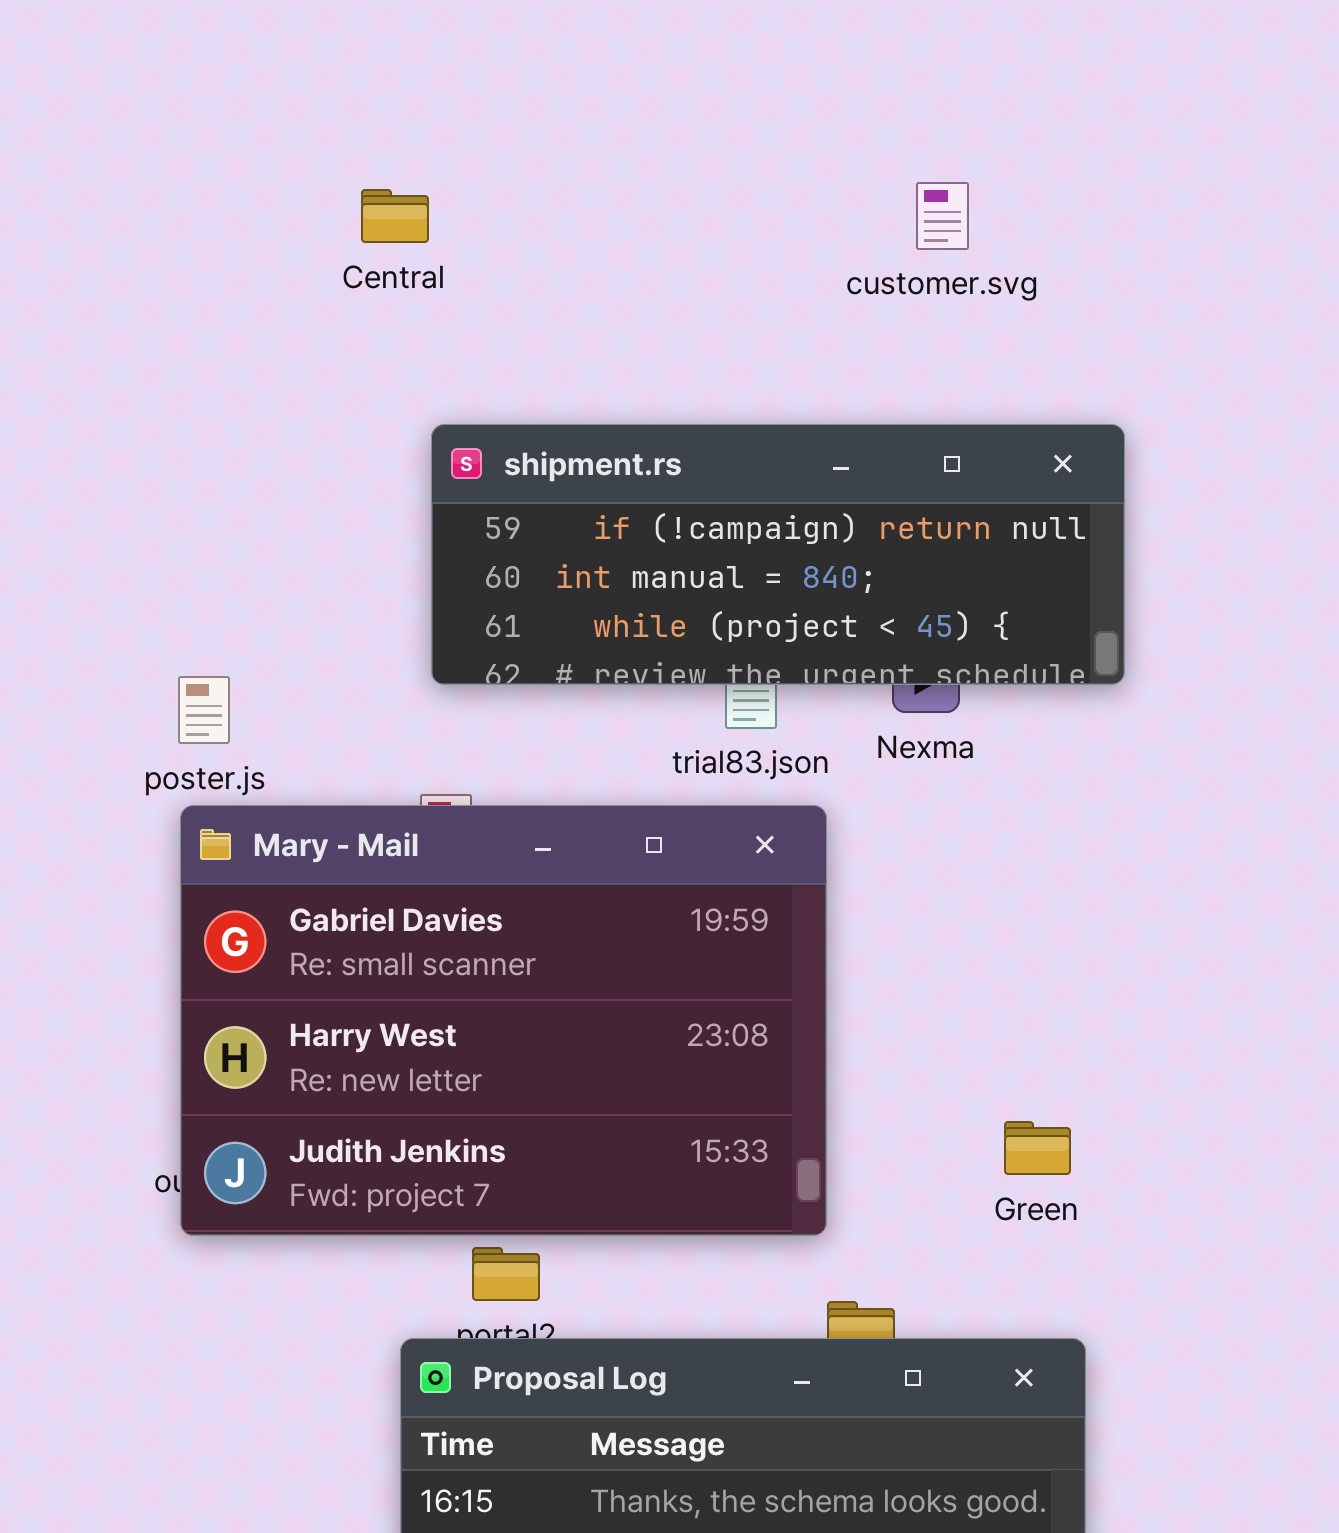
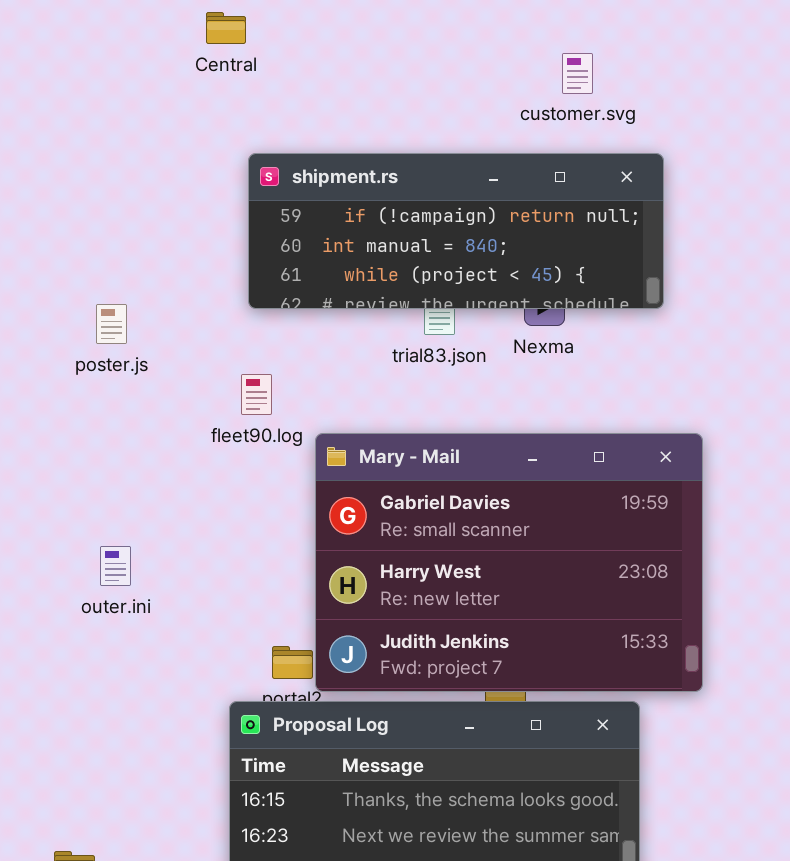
customer.svg: [916,182,969,250] -> [562,53,593,94], moved
Mary - Mail: [180,805,827,1236] -> [315,433,703,692], moved

